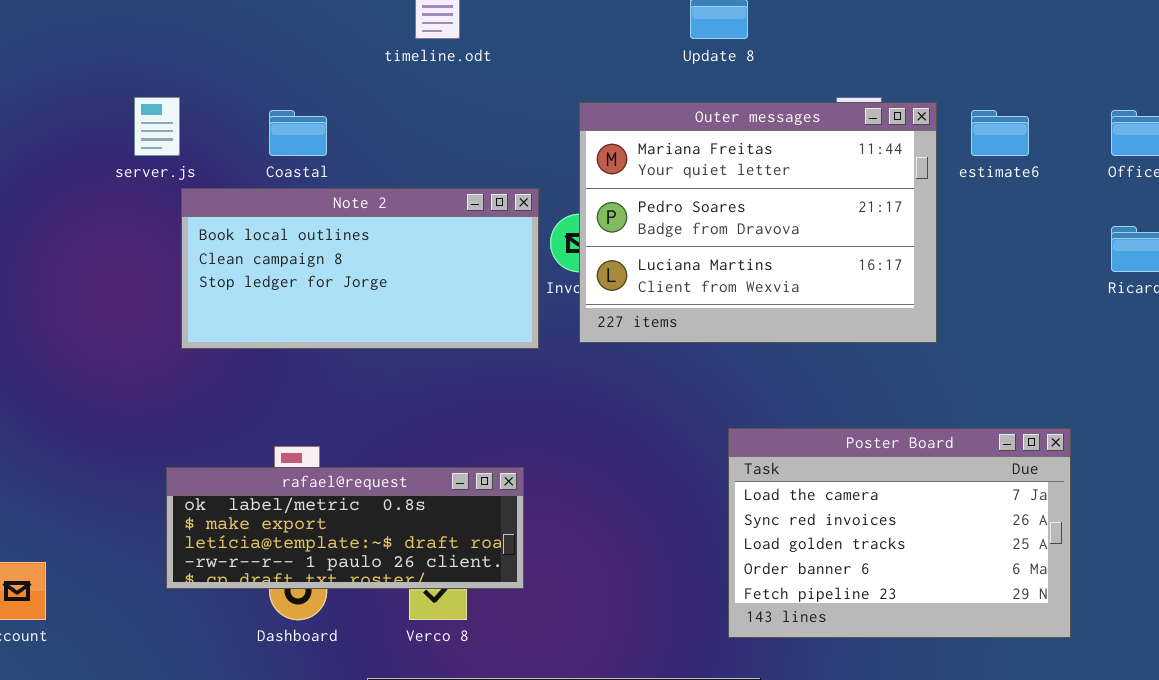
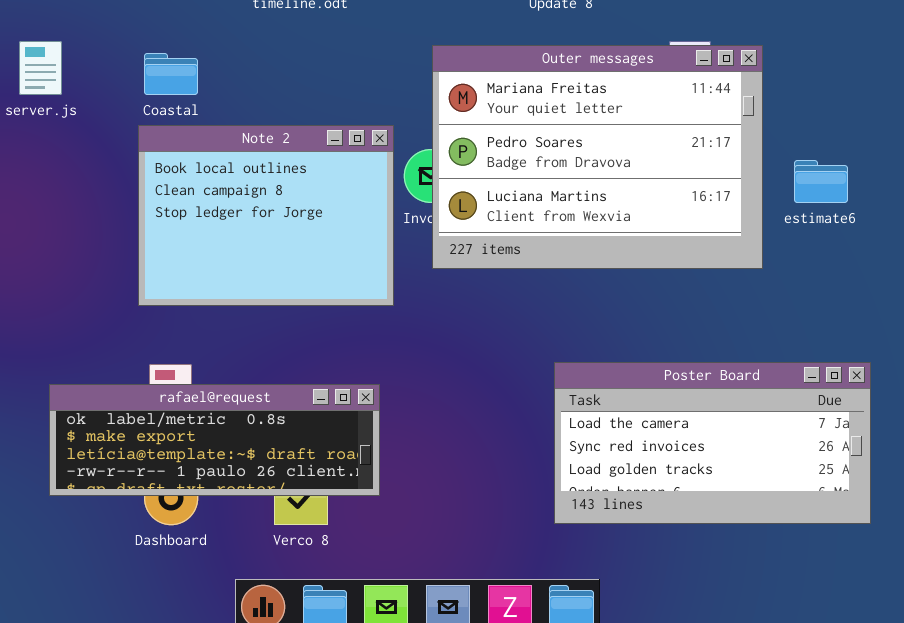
estimate6: [971,110,1029,156] -> [794,160,848,203], moved
Note 2: [181,188,539,349] -> [138,125,394,306], resized
Poster Board: [728,428,1071,638] -> [554,362,871,524], moved, resized

